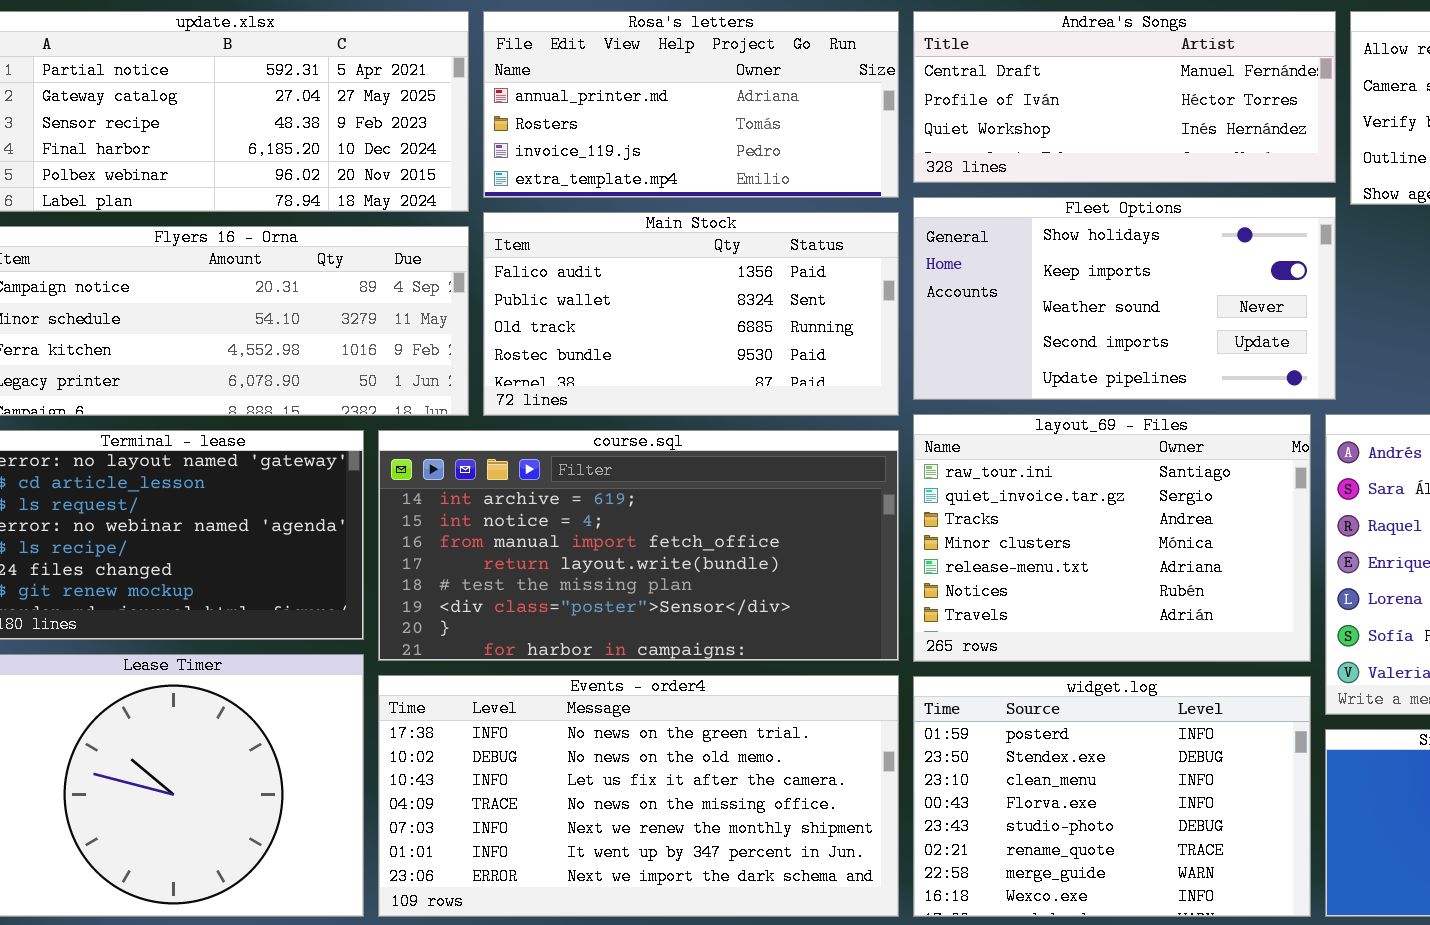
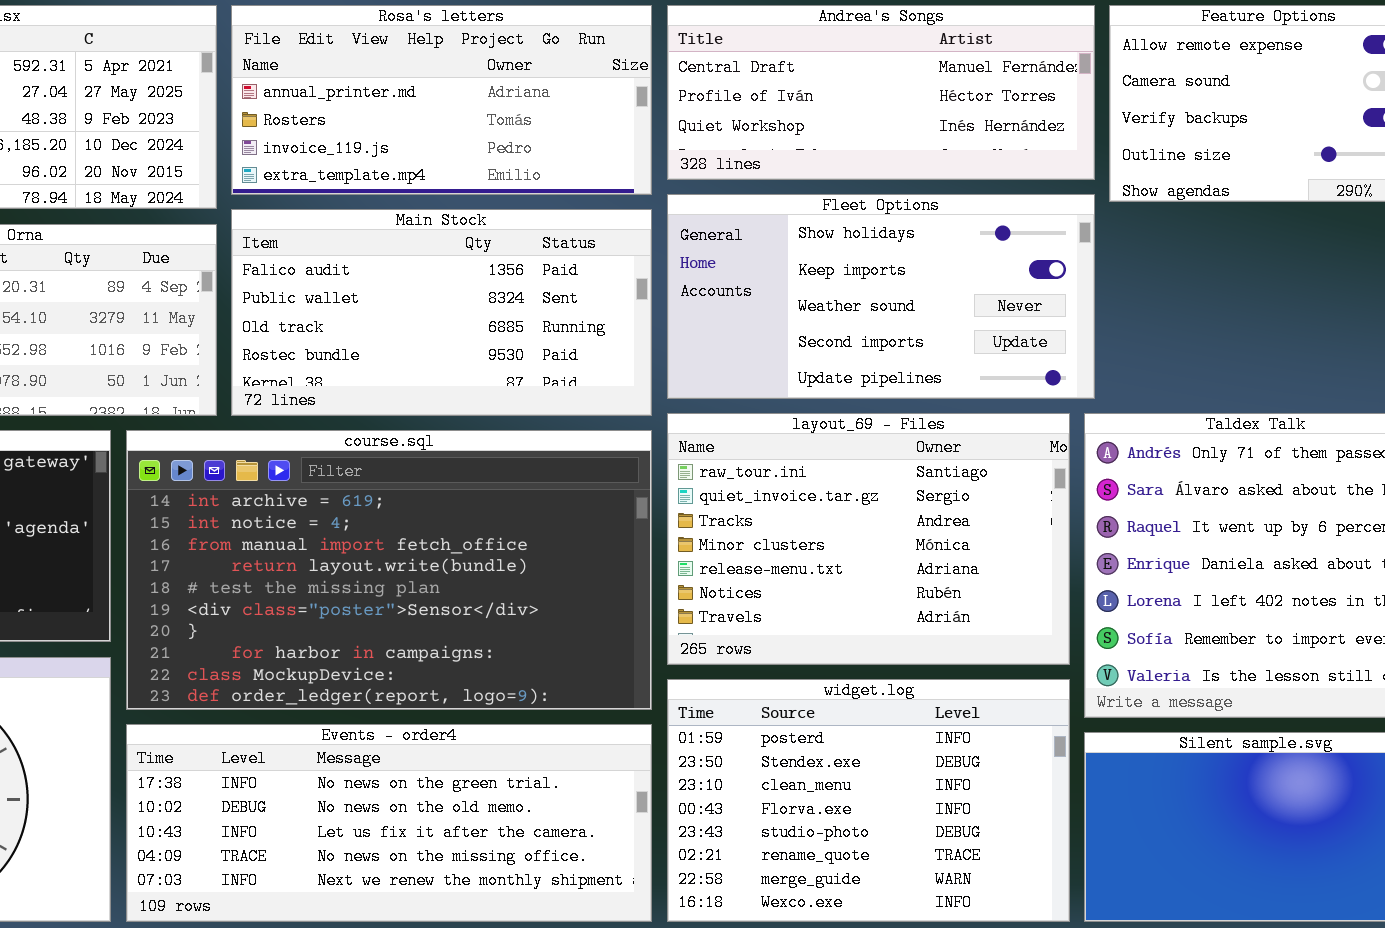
course.sql: [378,430,899,661] -> [126,430,652,710], resized
Events - order4: [378,675,899,917] -> [126,724,652,922], resized

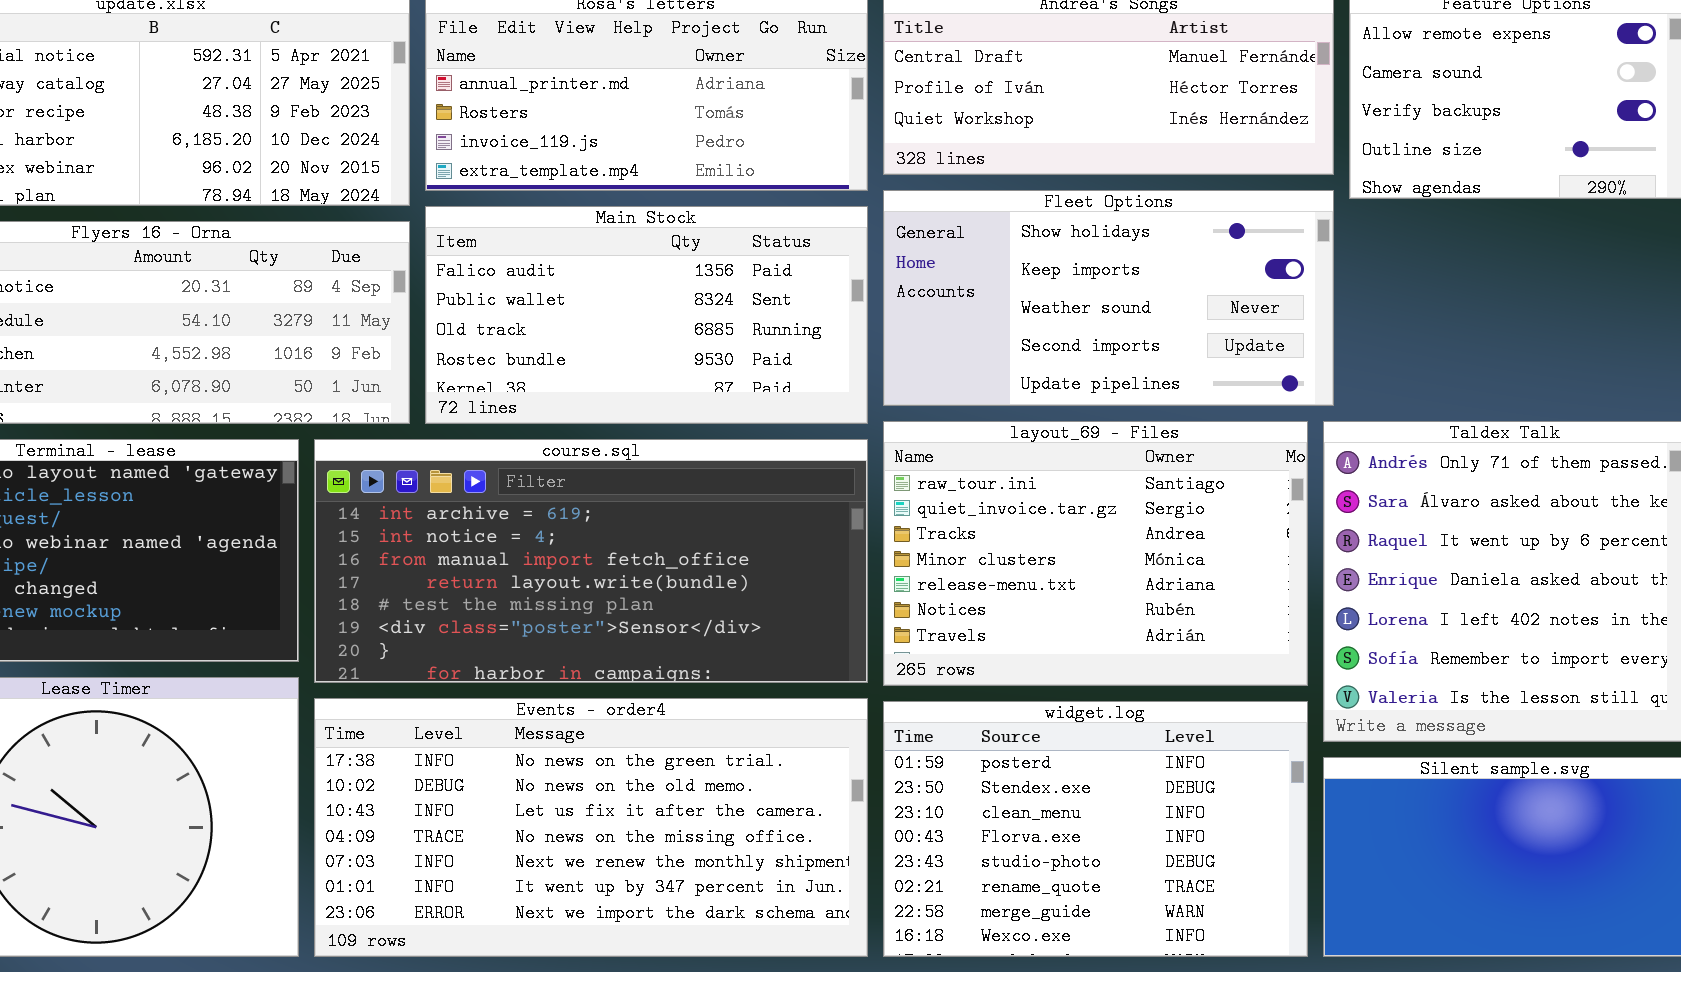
course.sql: [126,430,652,710] -> [314,439,868,683], resized
Events - order4: [126,724,652,922] -> [314,698,868,957], resized

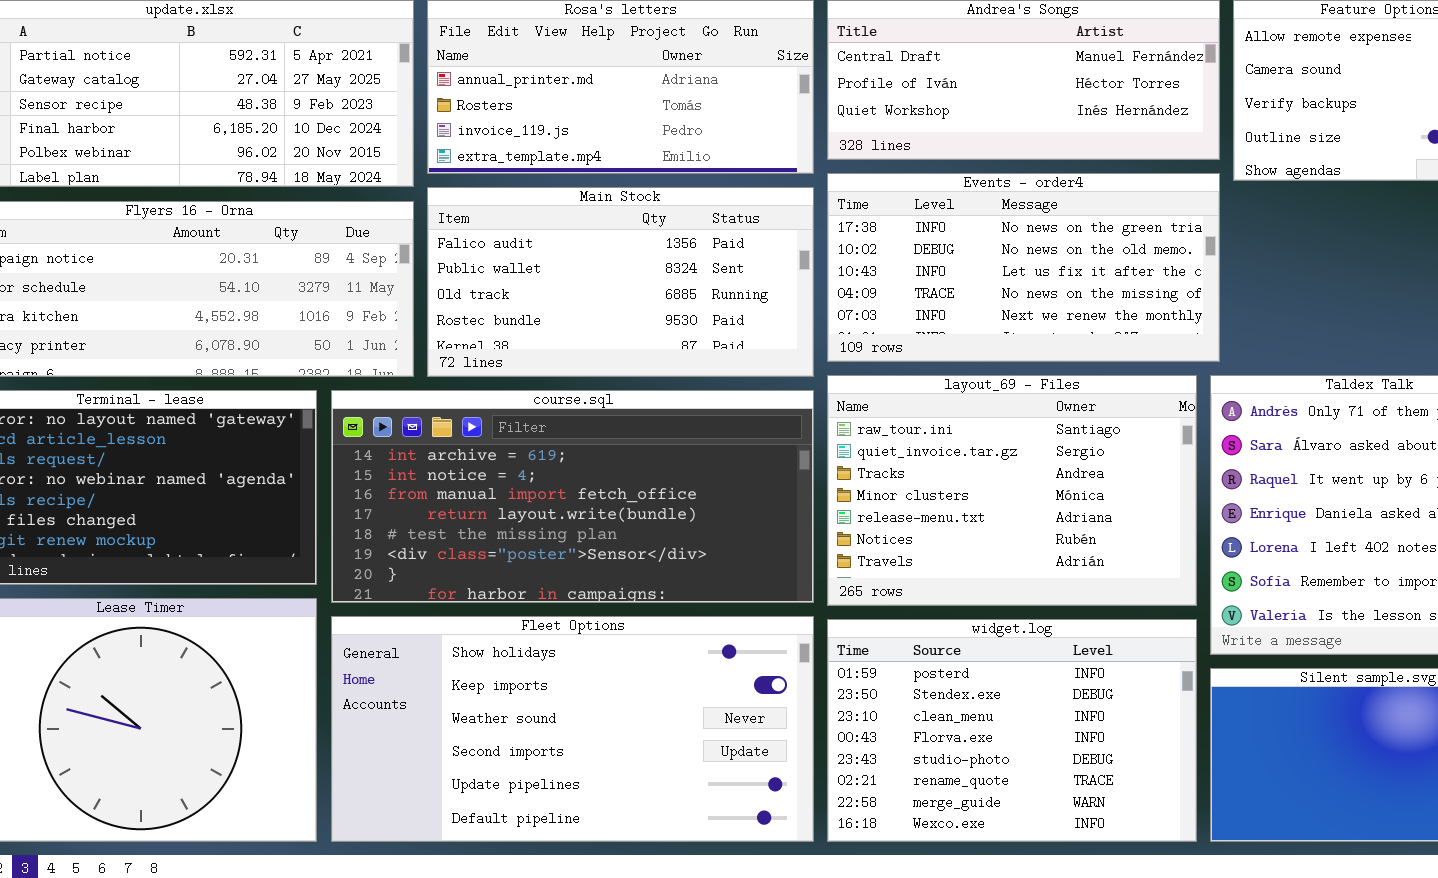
Fleet Options: [883,190,1334,406] -> [331,616,814,842], moved, resized
Events - order4: [314,698,868,957] -> [827,173,1220,362], moved, resized

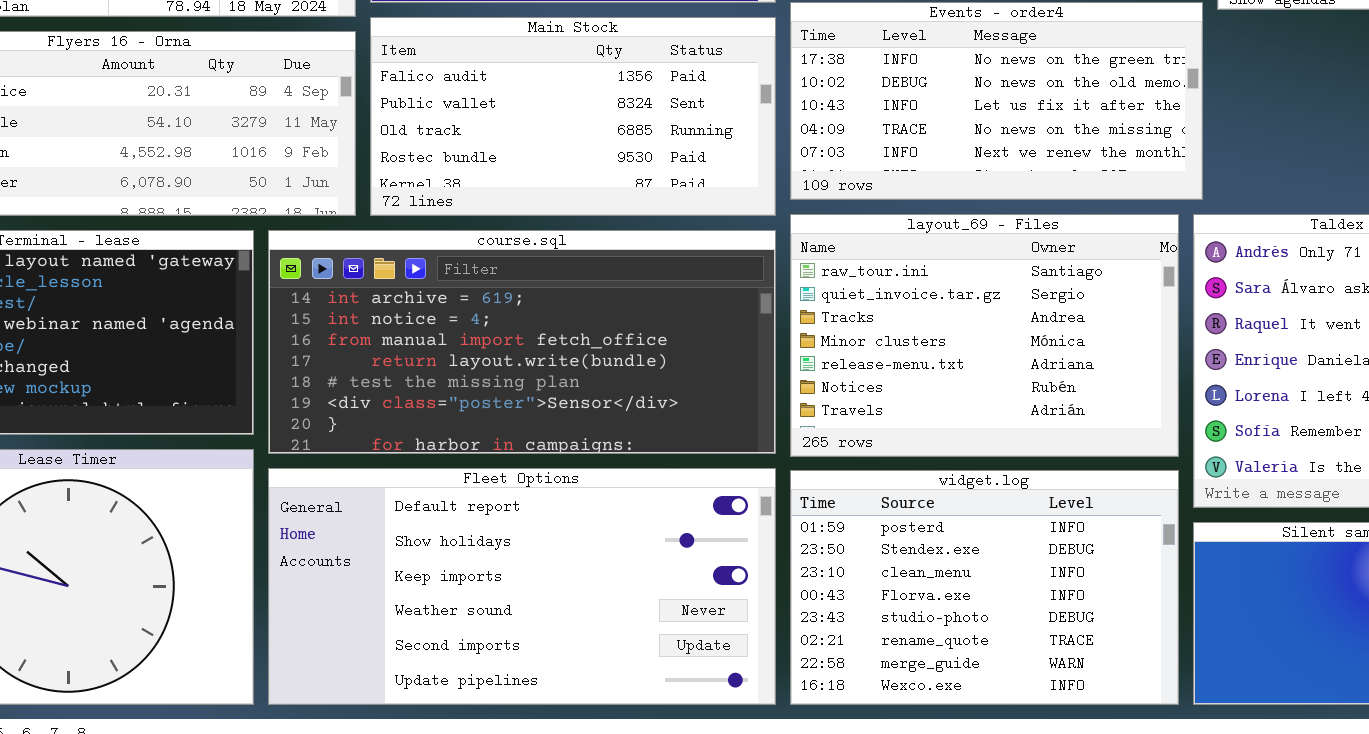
Fleet Options: [331,616,814,842] -> [268,468,776,705], scrolled up 1 row

